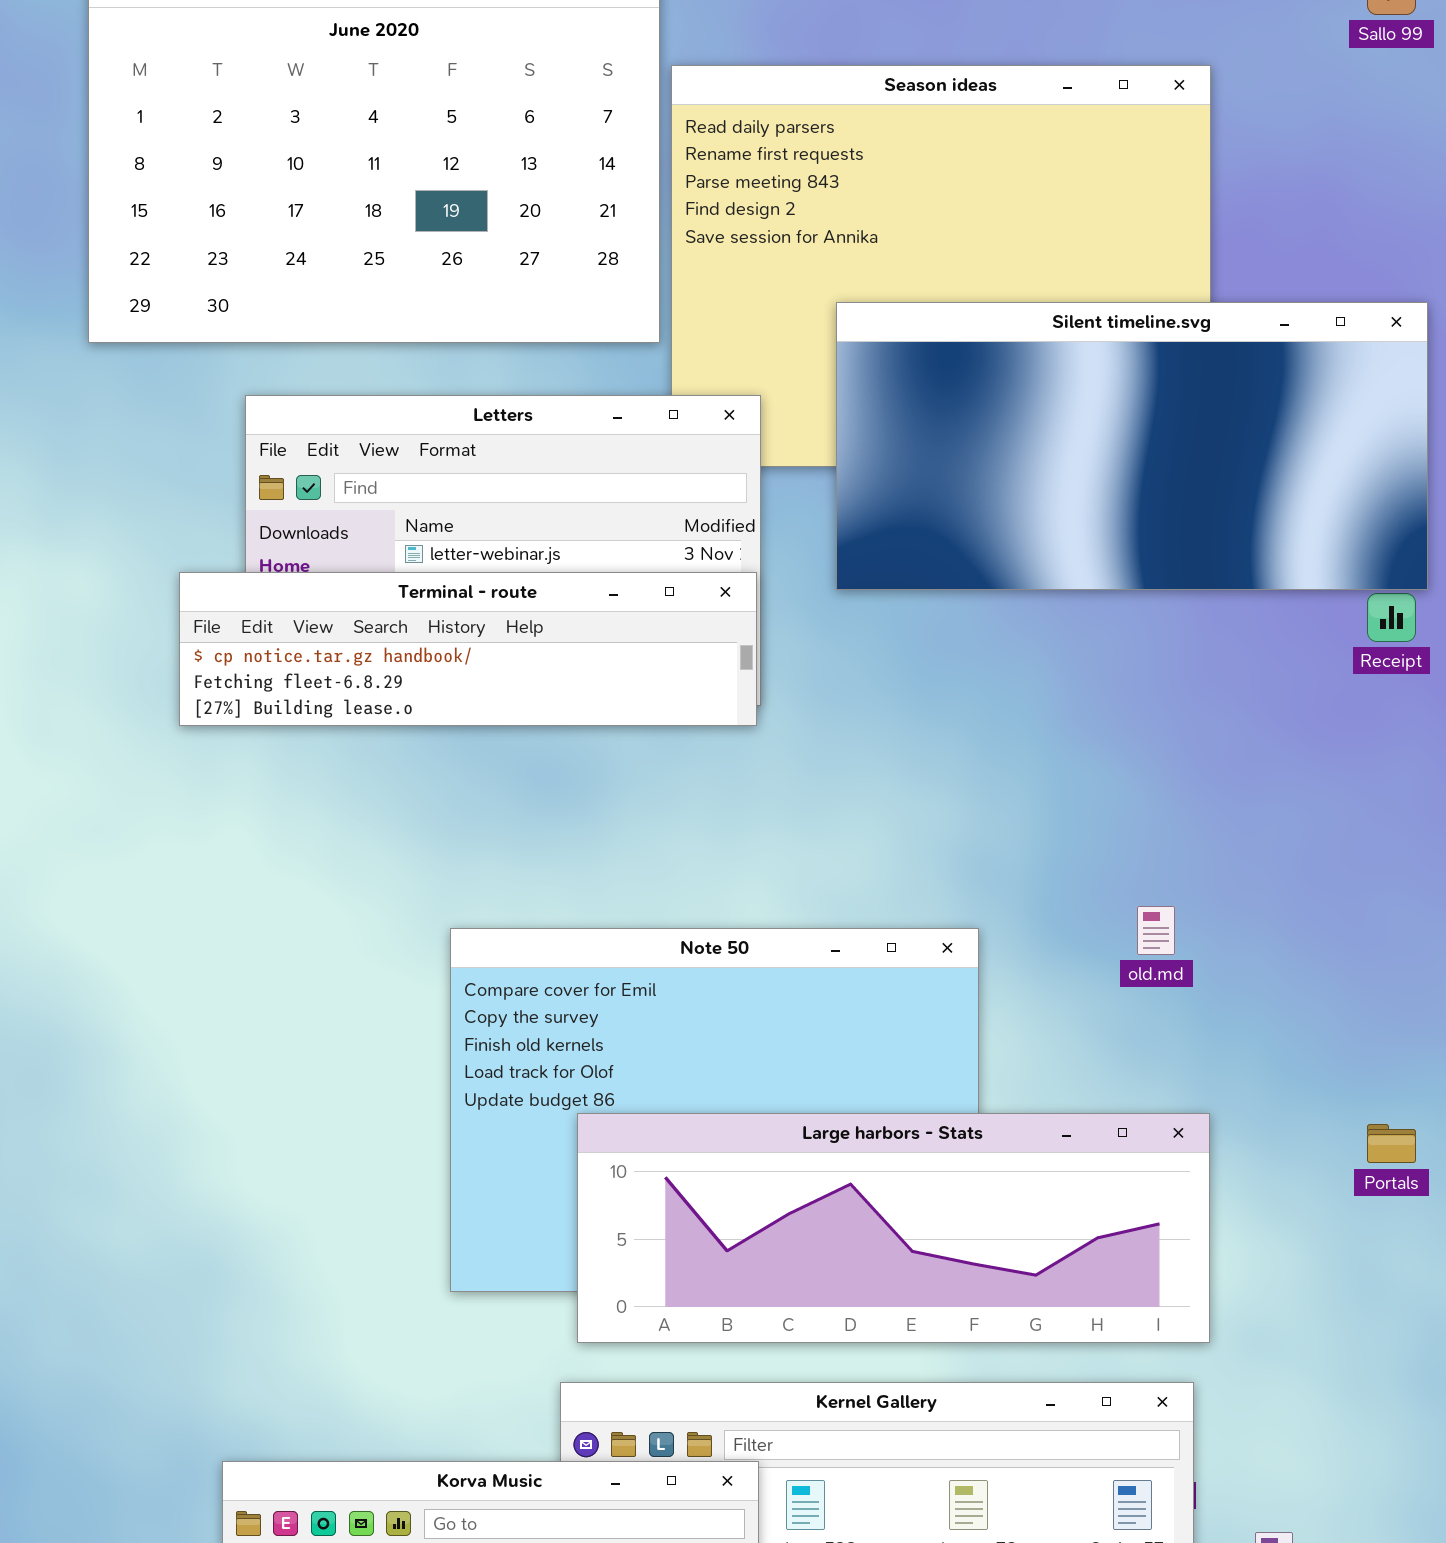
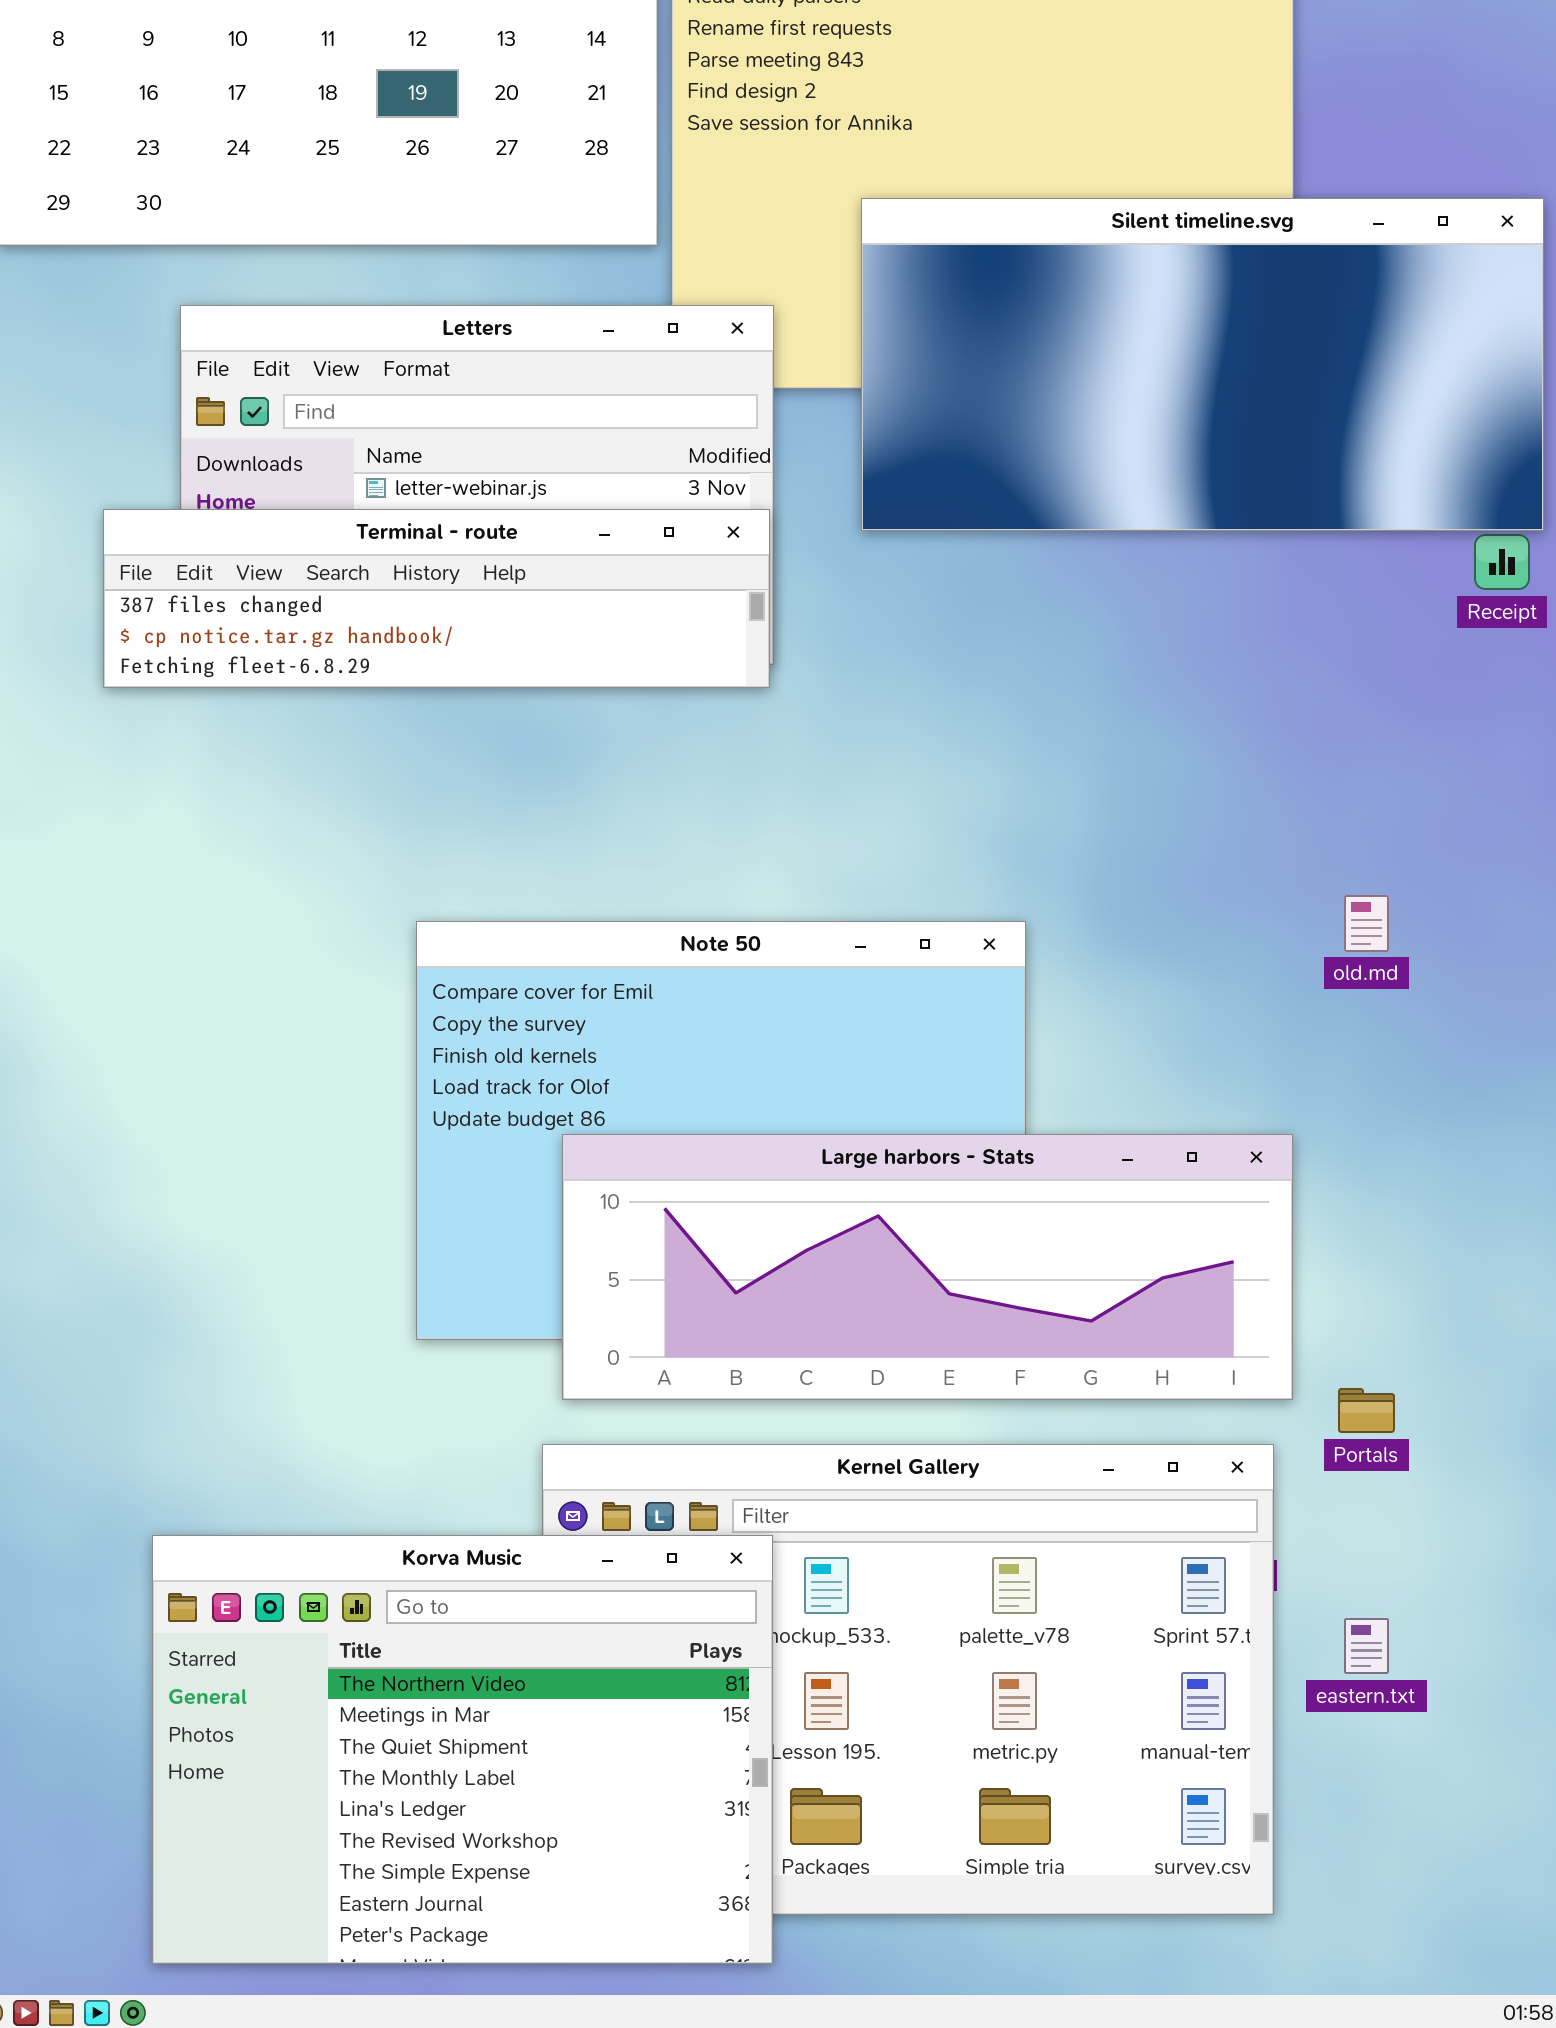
Terminal - route: [179,572,757,726] -> [103,509,770,688], scrolled up 1 row
old.md: [1137,906,1175,955] -> [1344,895,1389,952], moved
Portals: [1367,1124,1416,1163] -> [1338,1388,1395,1433], moved

